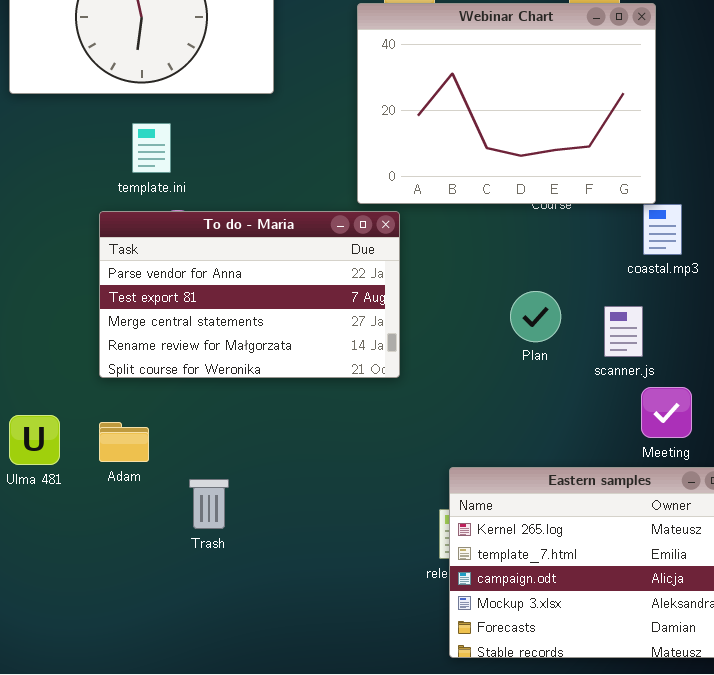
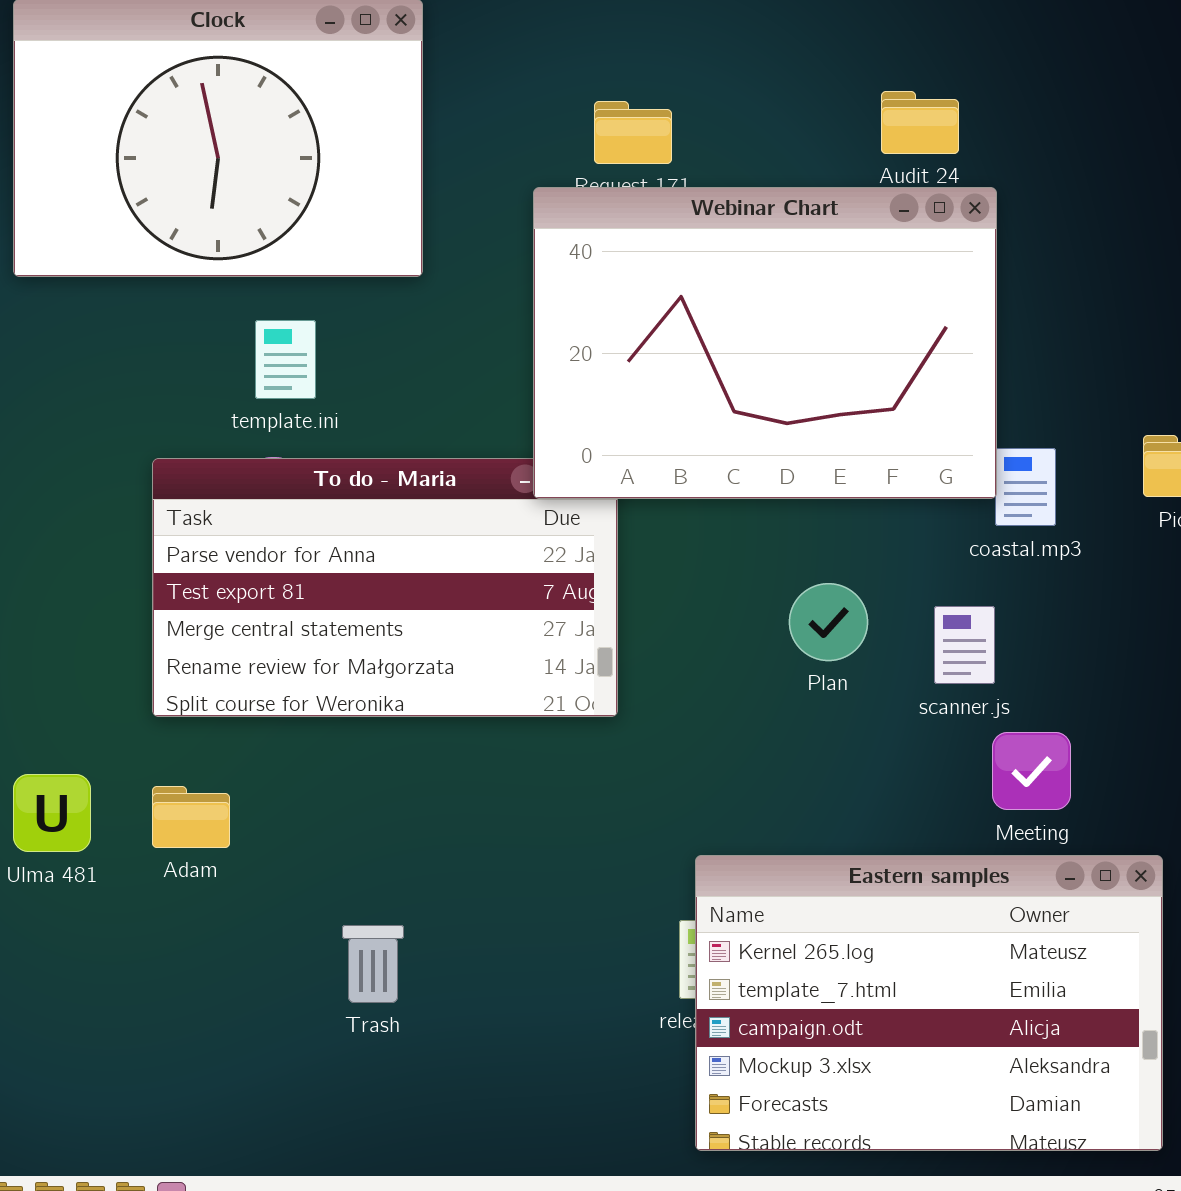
Webinar Chart: [357,3,656,204] -> [533,187,997,499], moved
template.ini: [132,123,171,173] -> [255,320,316,399], moved
Trash: [189,479,229,529] -> [342,925,404,1003], moved

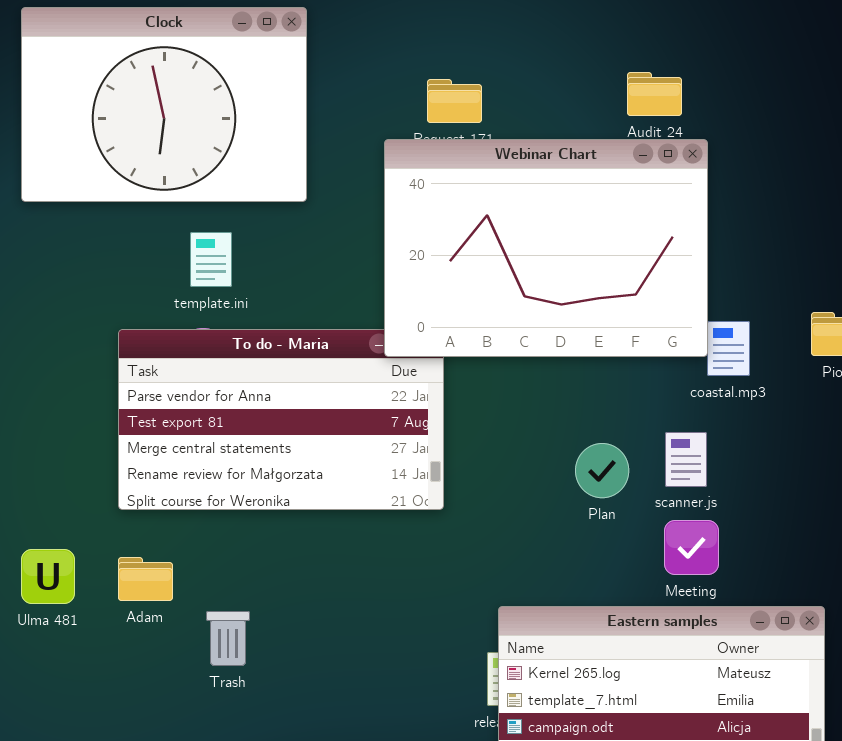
Plan: [789,583,868,661] -> [575,443,629,498], moved
Meeting: [992,732,1071,810] -> [664,520,719,575], moved
Trash: [342,925,404,1003] -> [206,611,250,666], moved

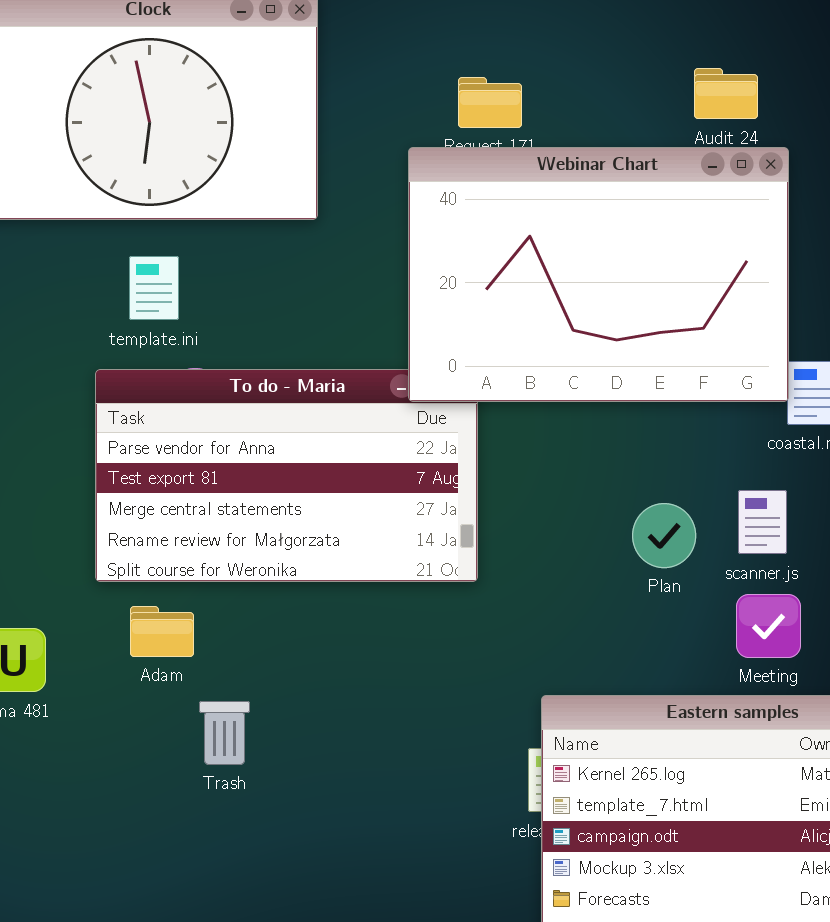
template.ini: [190,232,232,287] -> [129,256,179,320], moved
Adam: [118,557,173,601] -> [130,606,194,657], moved

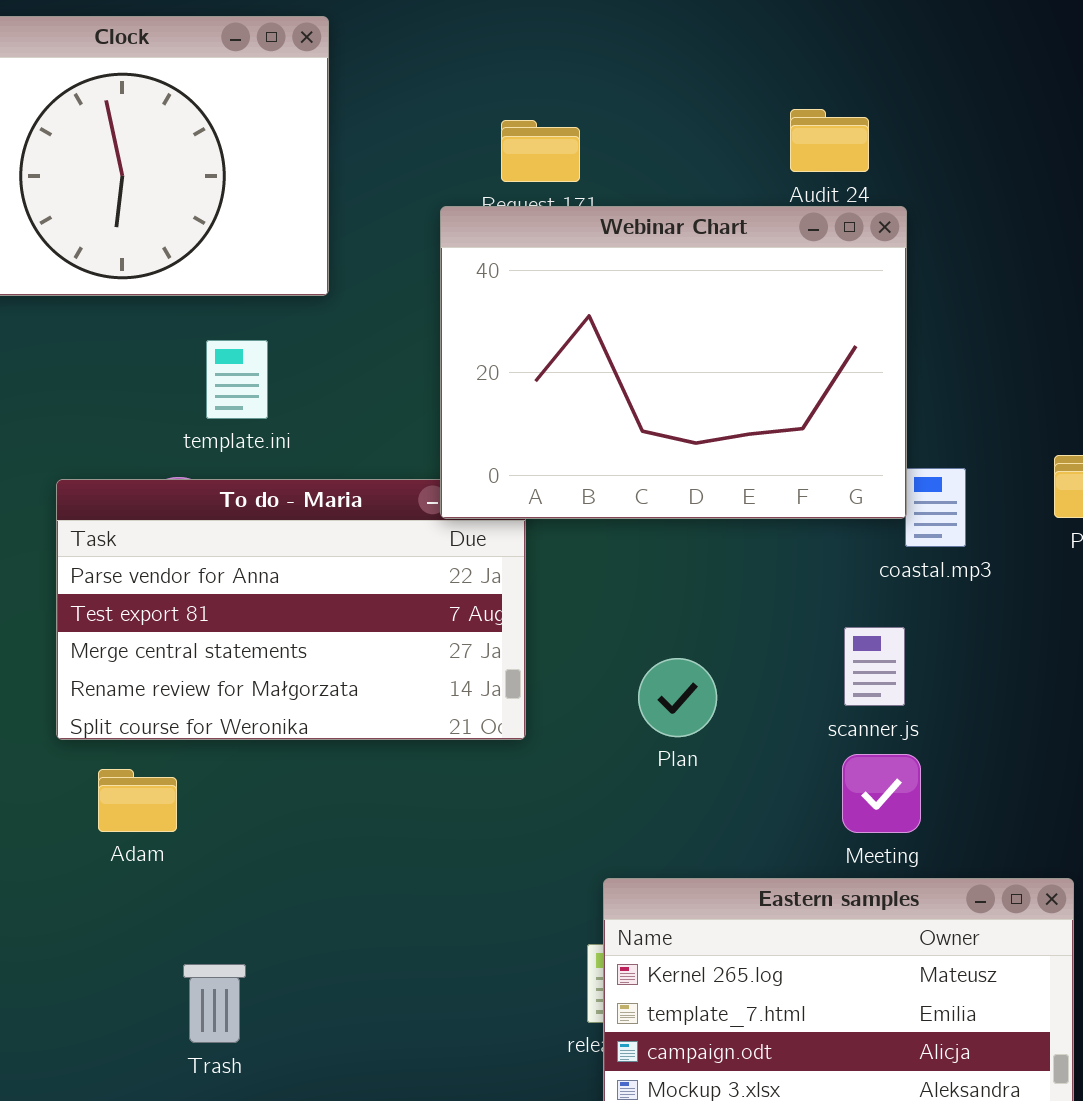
template.ini: [129,256,179,320] -> [206,340,268,419], moved
Plan: [632,503,696,568] -> [638,658,717,737], moved
Trash: [199,701,250,765] -> [183,964,246,1043], moved

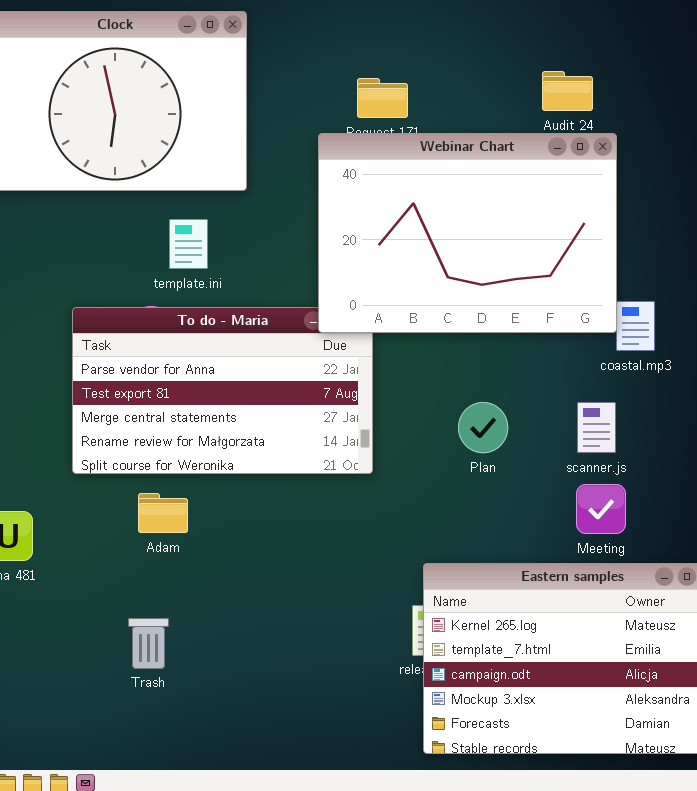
Plan: [638,658,717,737] -> [458,402,508,453], moved
Adam: [98,769,177,832] -> [138,493,188,533], moved
Trash: [183,964,246,1043] -> [128,618,169,669], moved

